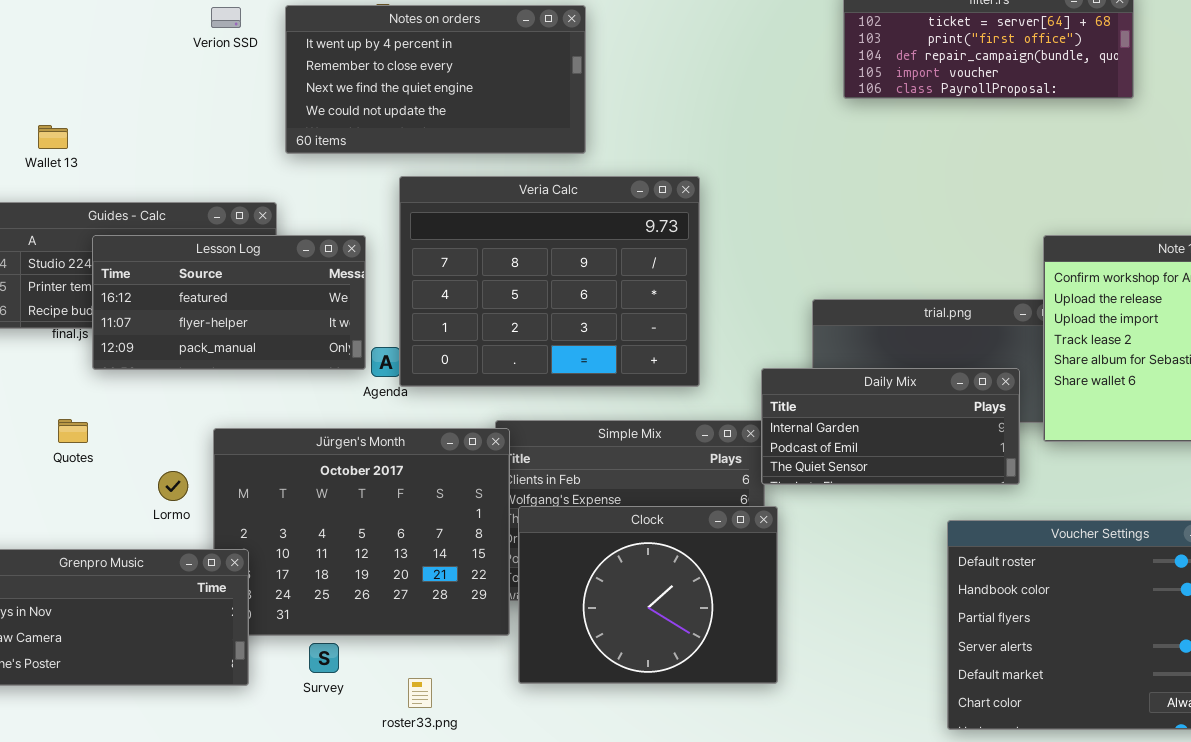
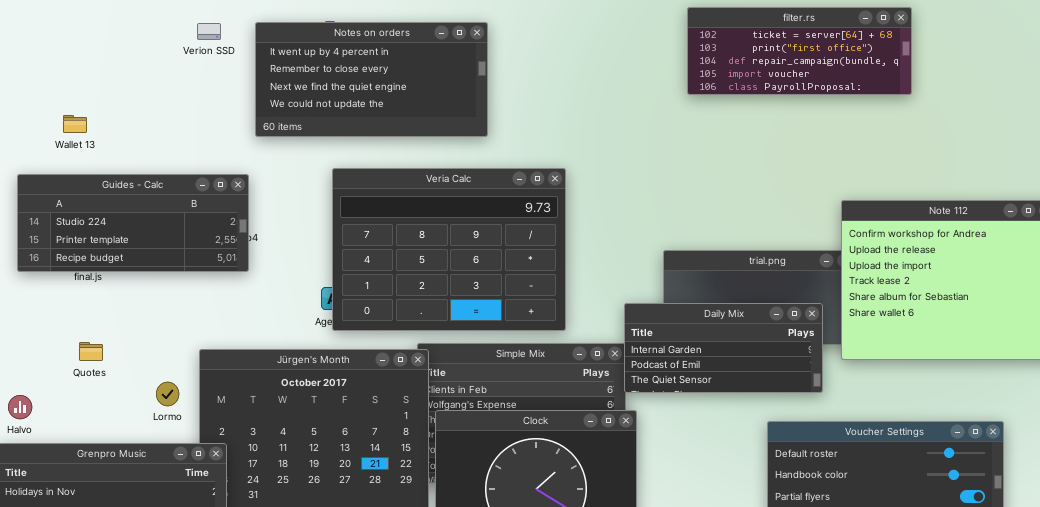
Veria Calc: [399,176,700,387] -> [332,168,566,331], moved
Lesson Log: [92,235,366,370] -> none, closed

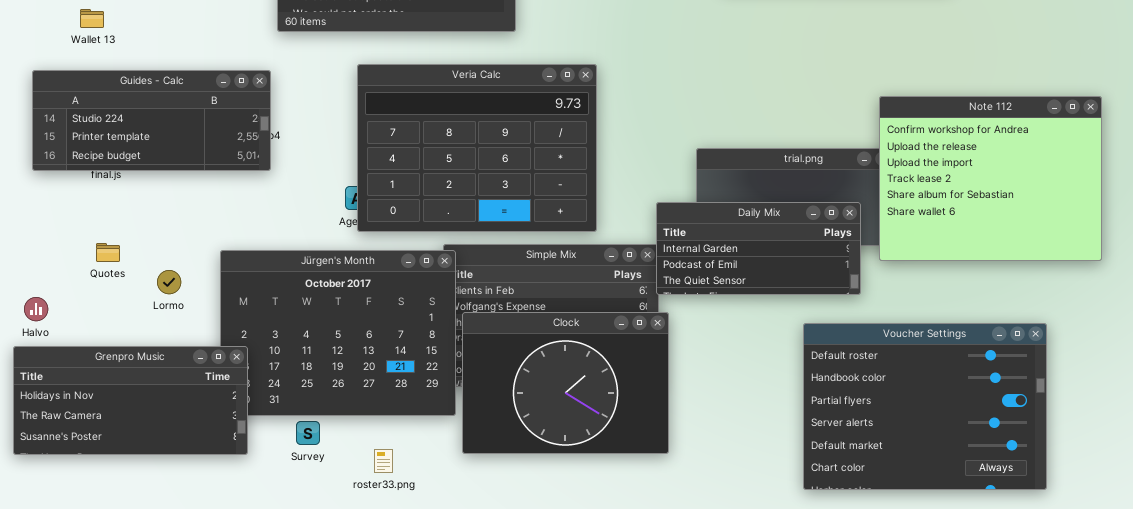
Lormo: [156,382,179,406] -> [157,270,181,294], moved

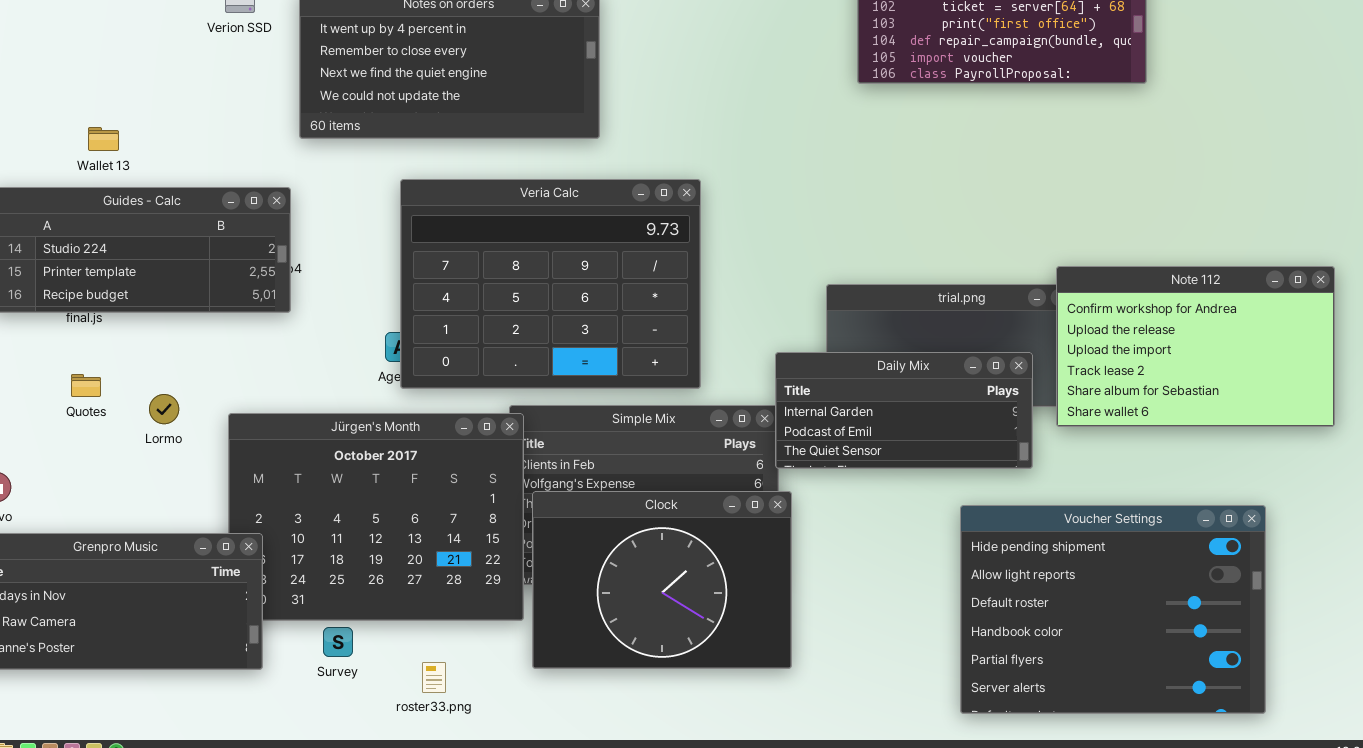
Wallet 13: [80,9,104,28] -> [88,127,119,151], moved
Note 112: [879,96,1102,261] -> [1056,266,1335,427], resized
Quotes: [96,243,120,262] -> [71,374,101,397], moved
Lormo: [157,270,181,294] -> [149,394,179,424], moved
Voucher Settings: [803,323,1047,490] -> [960,505,1266,714], scrolled up 2 rows

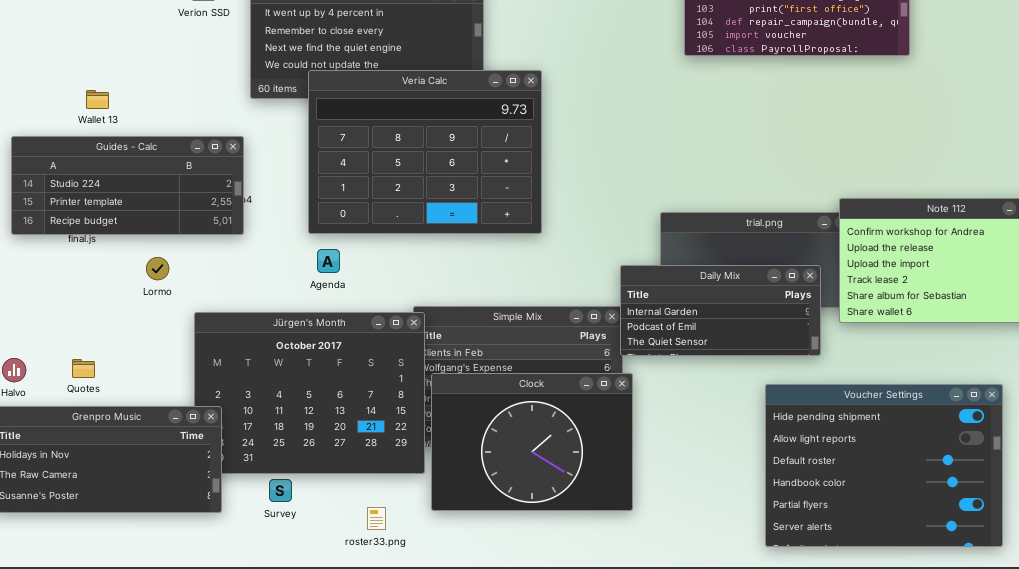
Veria Calc: [400,179,701,389] -> [308,70,542,234], moved
Quotes: [71,374,101,397] -> [72,359,95,378], moved
Lormo: [149,394,179,424] -> [146,257,169,280], moved
roster33.png: [422,662,446,693] -> [367,507,386,530], moved

